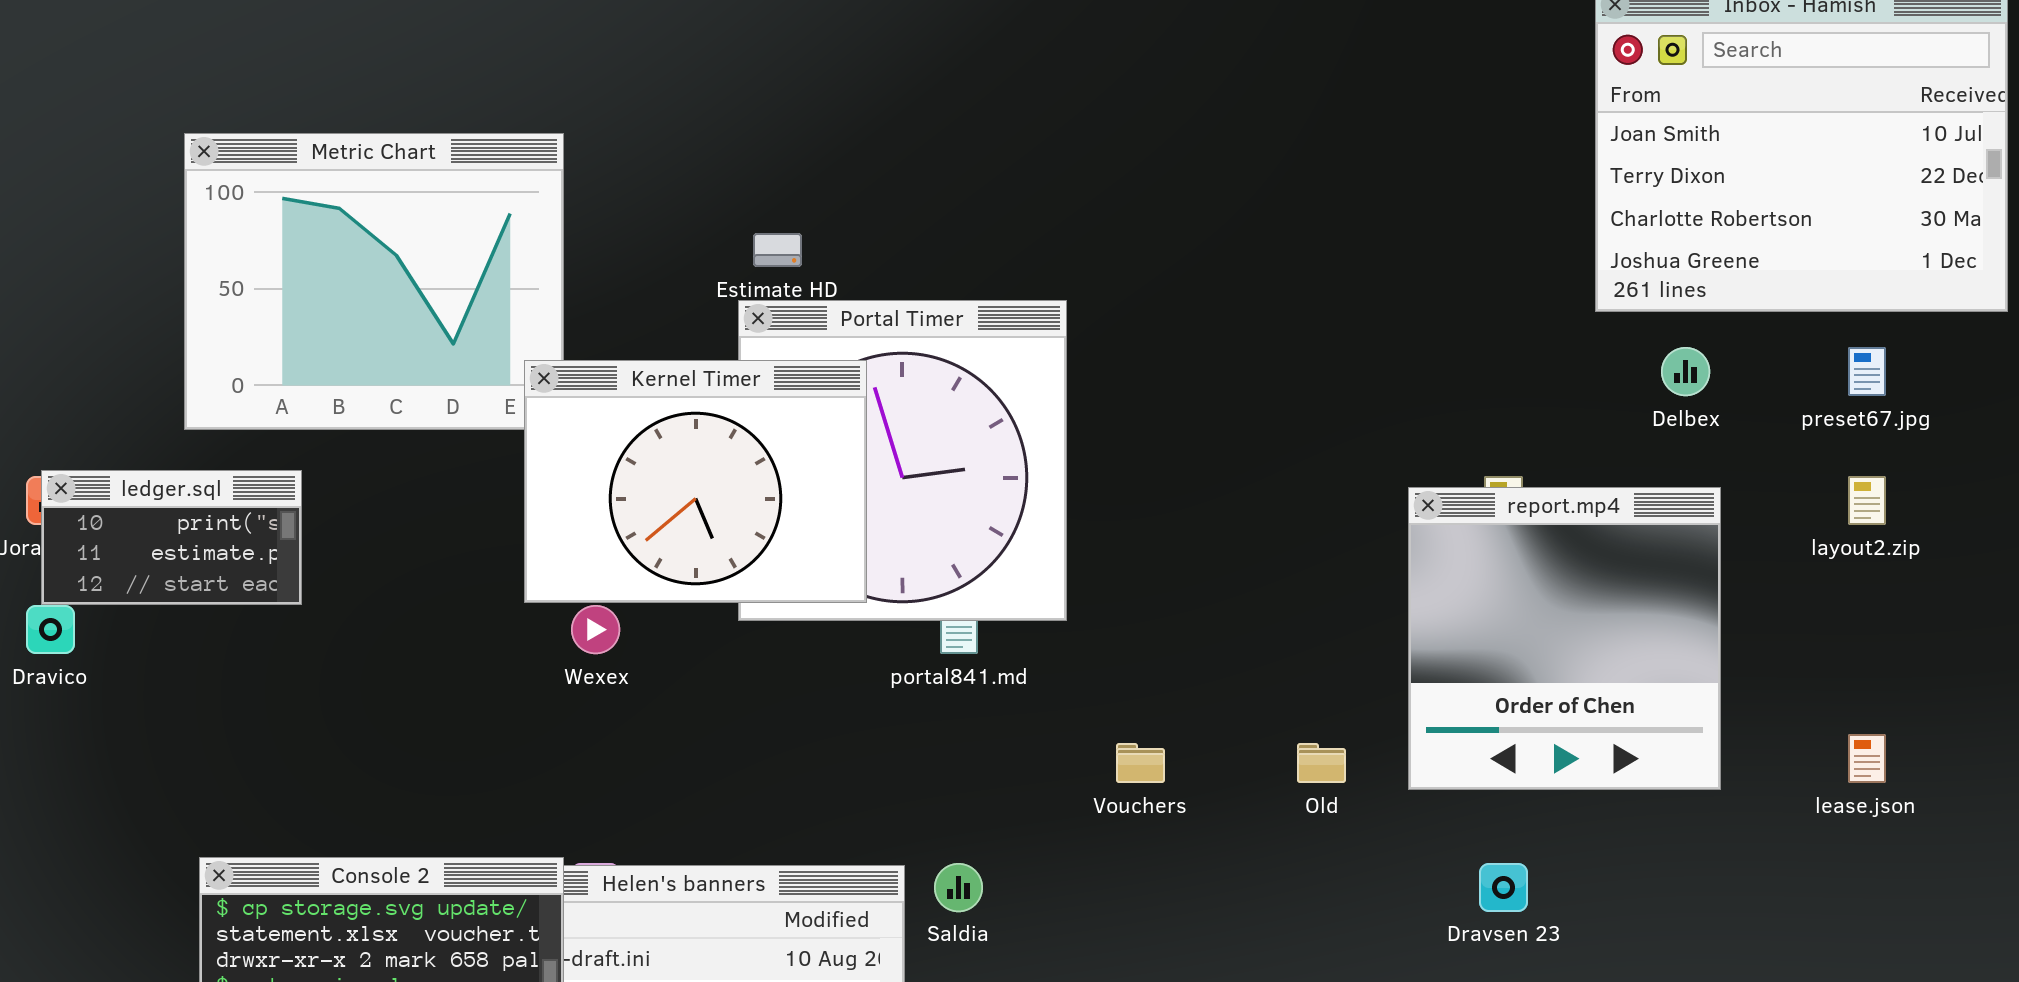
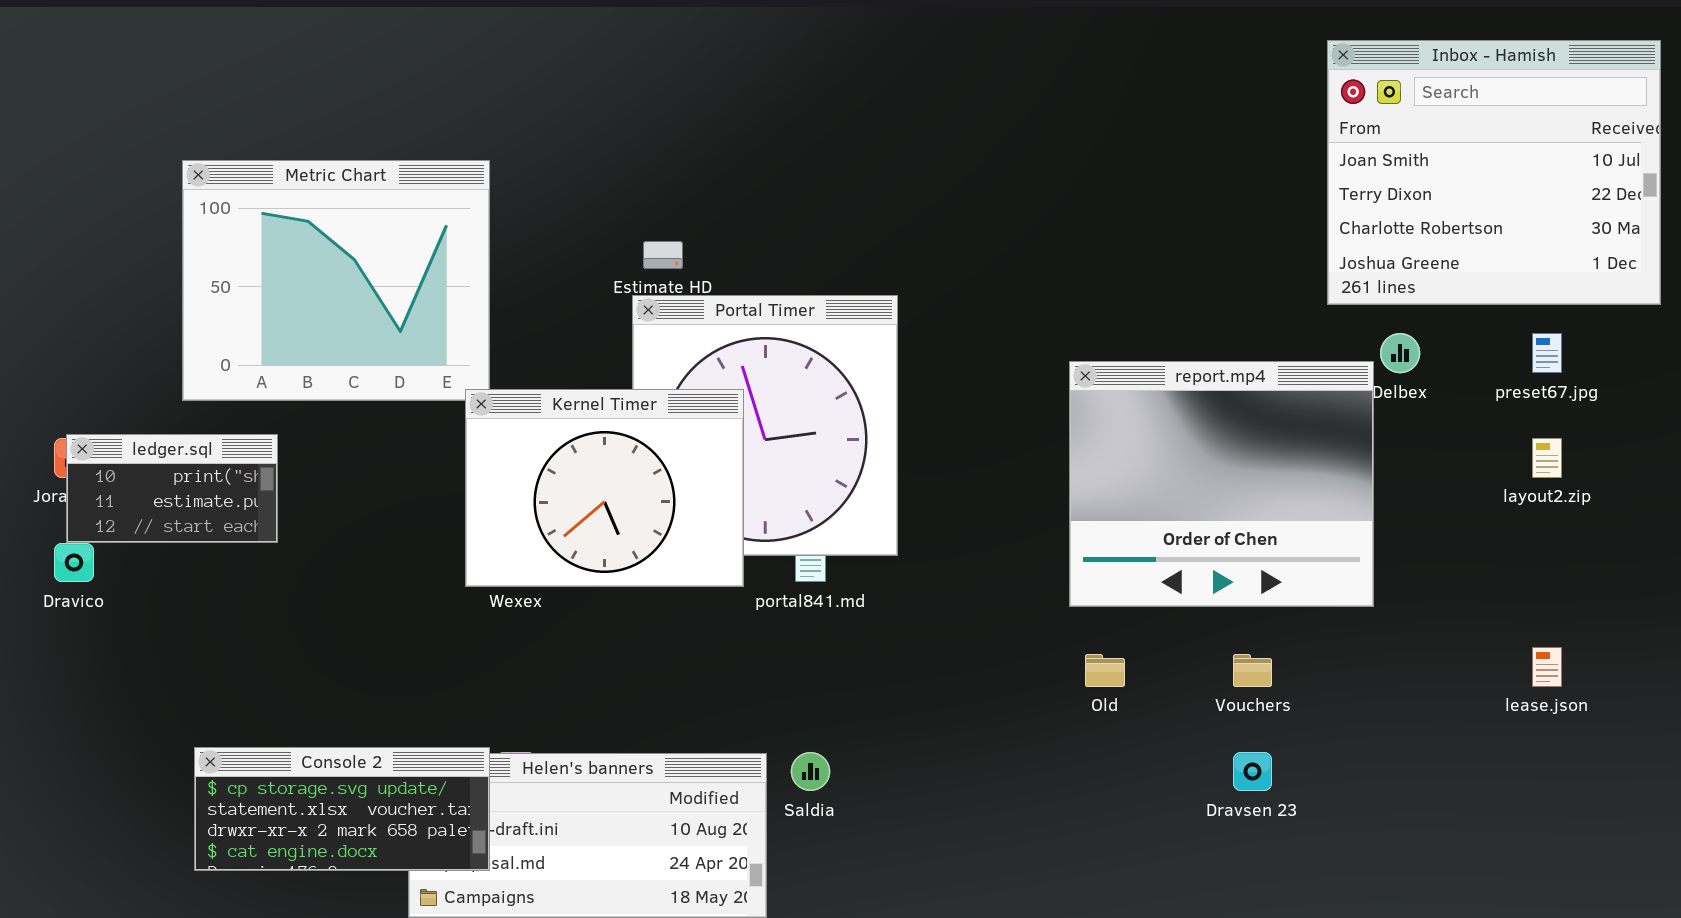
Kernel Timer: [524,360,867,603] -> [465,389,744,587], moved
report.mp4: [1408,487,1721,790] -> [1069,361,1374,607], moved, resized
Vouchers: [1116,743,1165,783] -> [1233,654,1272,687], moved

